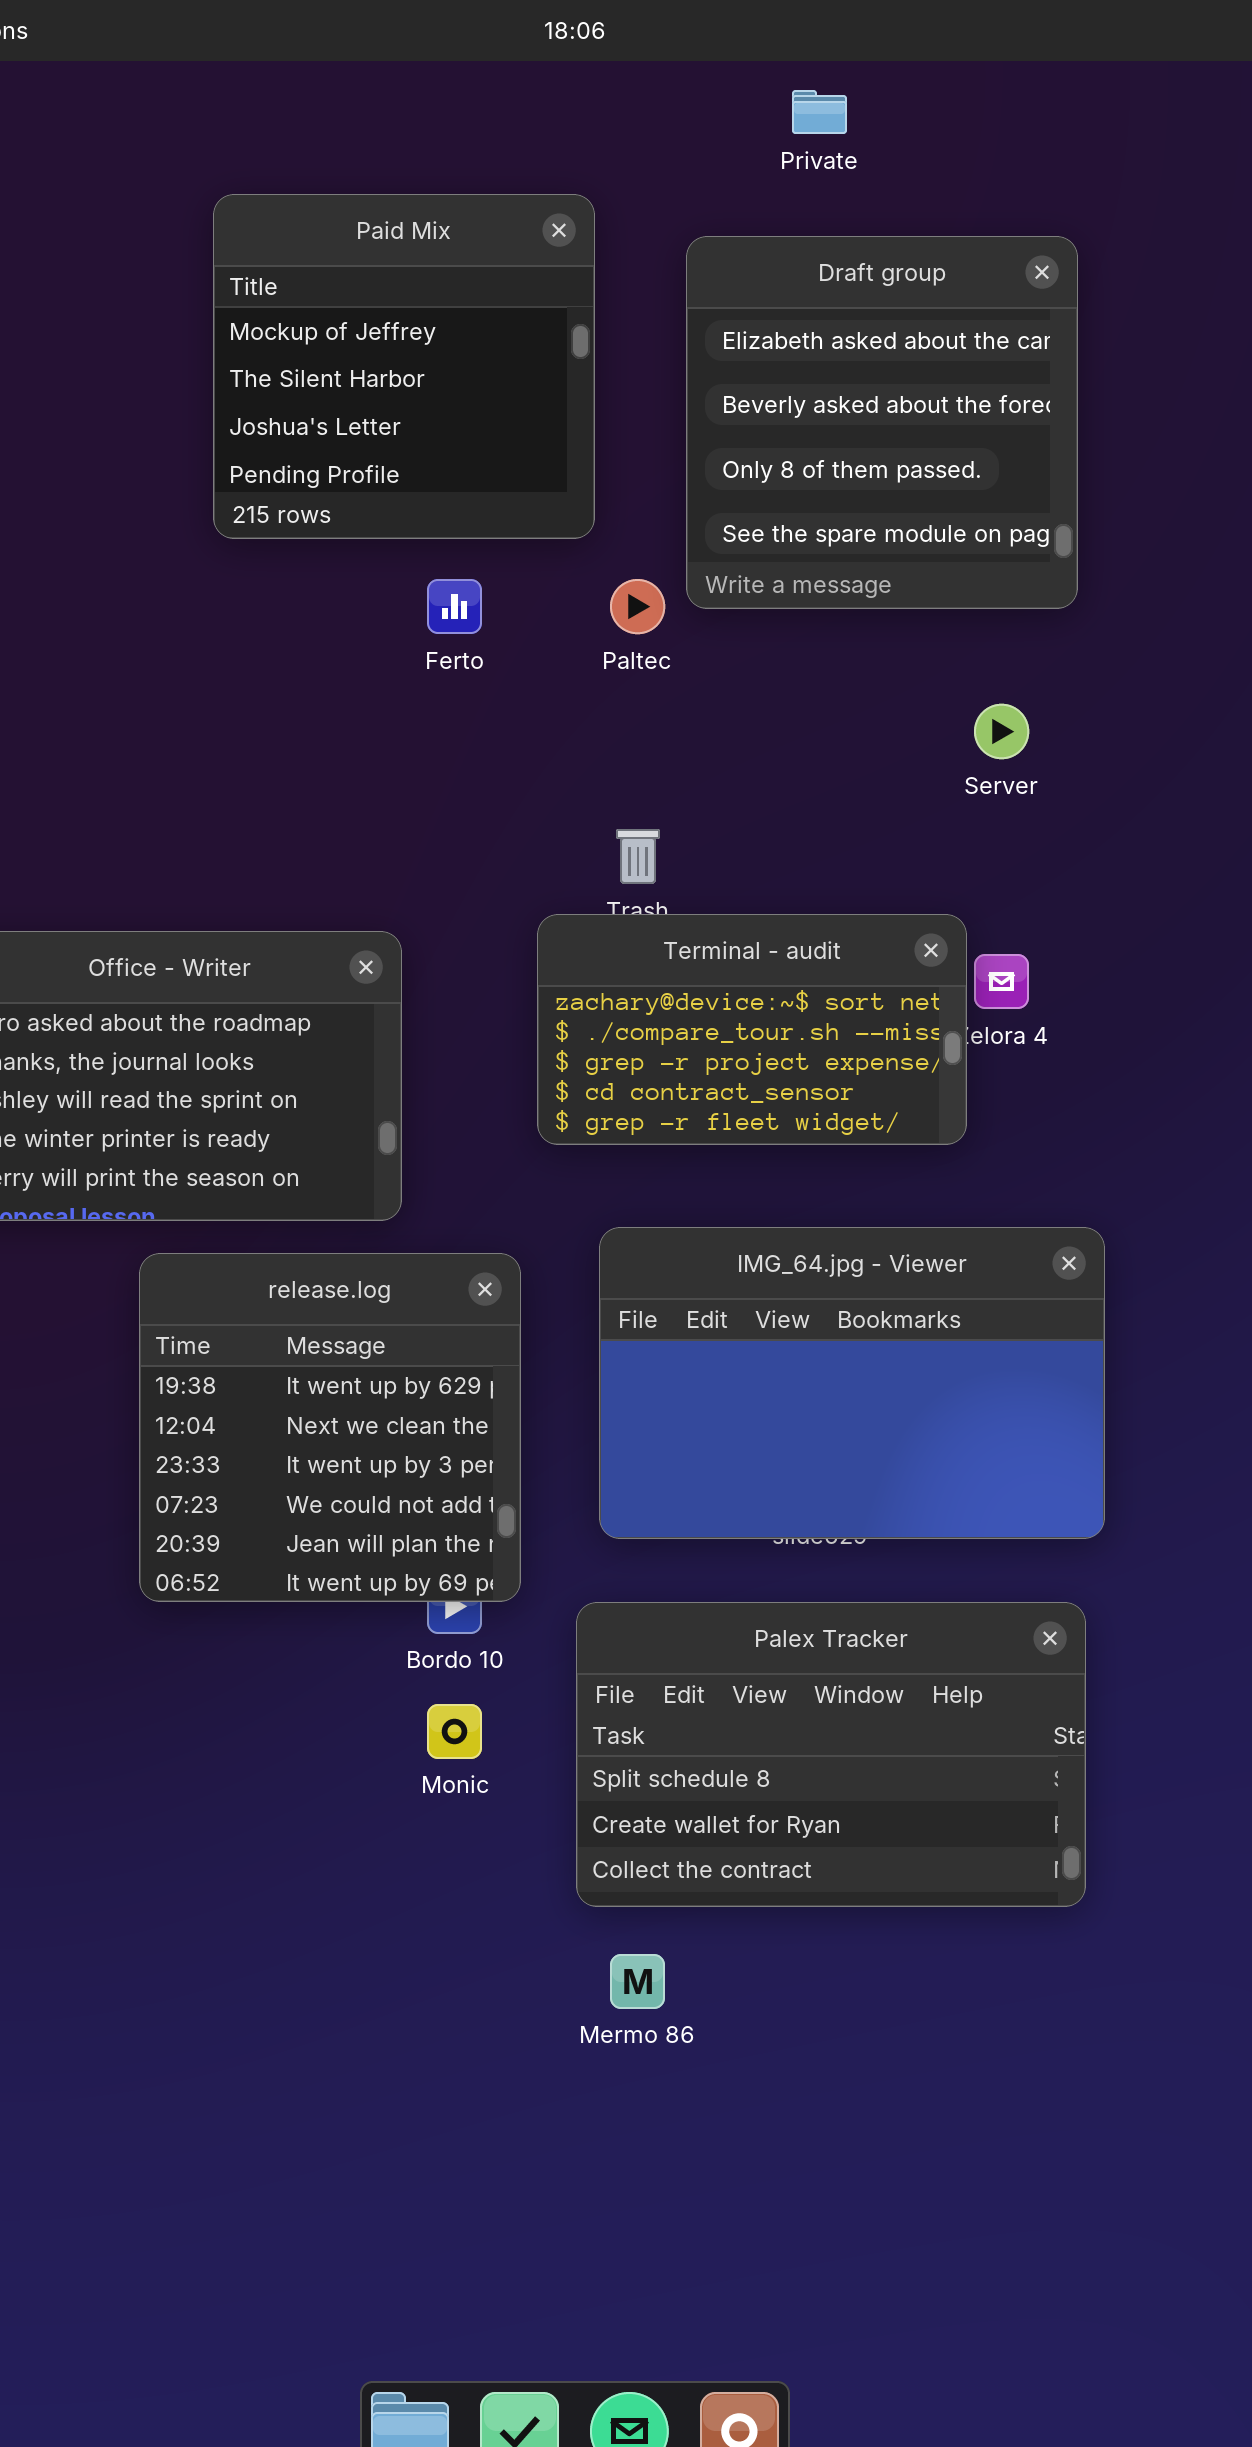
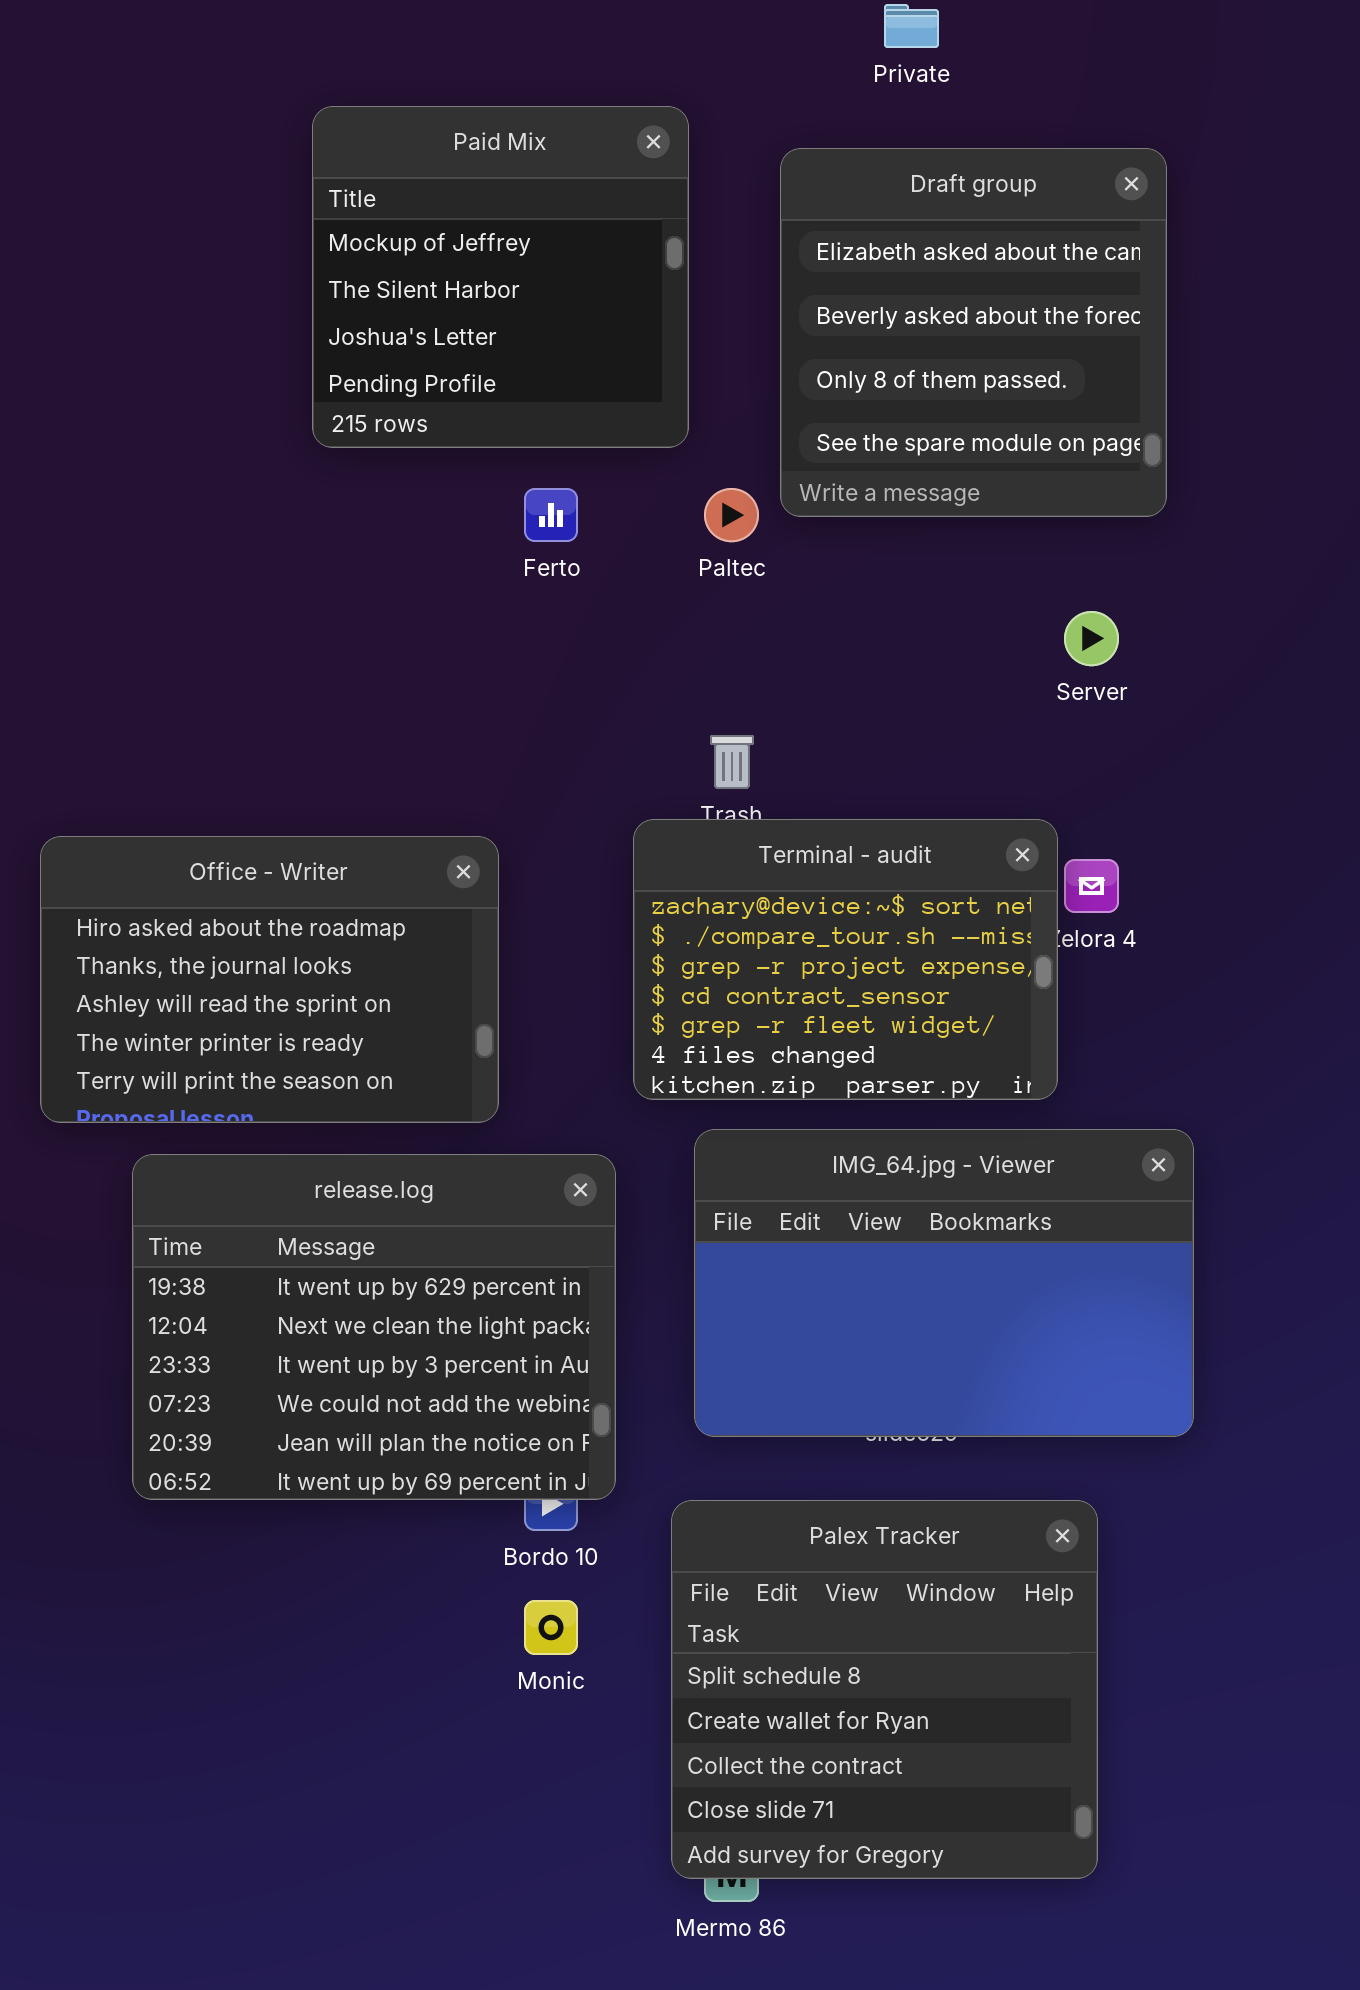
Terminal - audit: [537,914,967,1145] -> [633,819,1058,1100], resized
release.log: [139,1253,521,1602] -> [132,1154,616,1500], resized
Palex Tracker: [576,1602,1086,1907] -> [671,1500,1098,1879], resized

